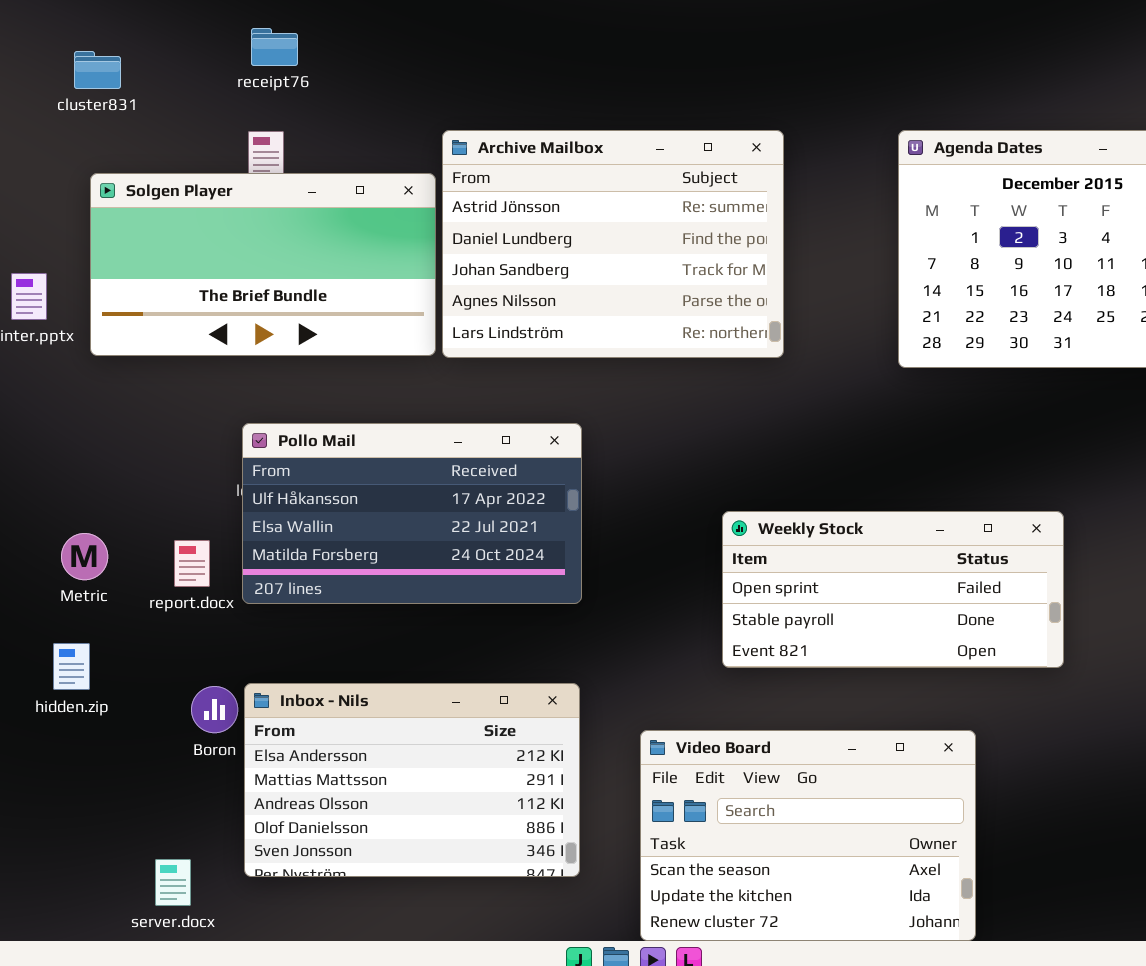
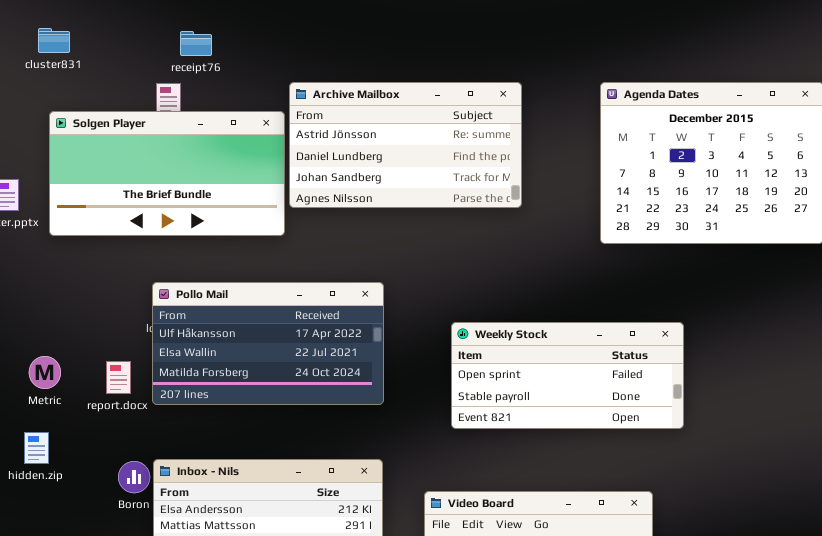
receipt76: [251,28,298,66] -> [180,31,212,56], moved
Archive Mailbox: [442,130,784,358] -> [289,82,522,208], resized
Weekly Stock: [722,511,1064,668] -> [451,322,684,429], moved

